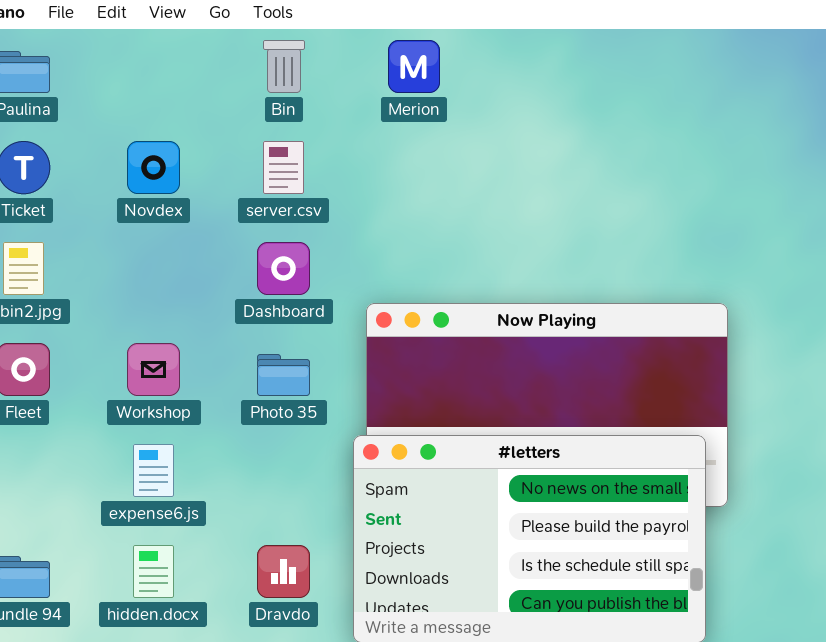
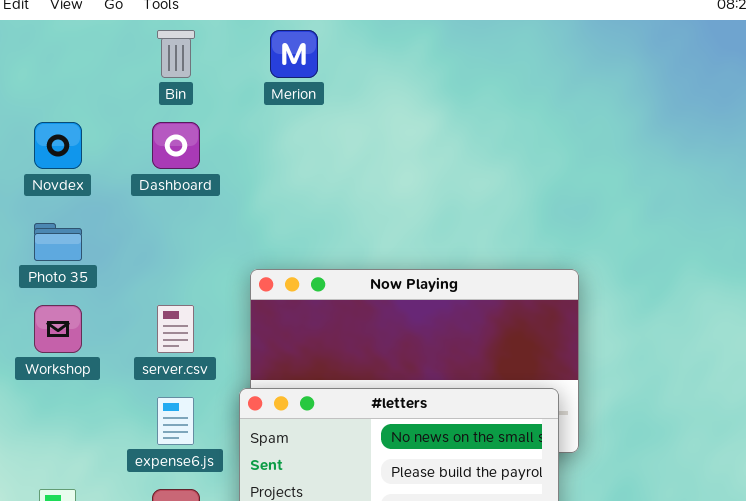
server.csv: [263,141,304,194] -> [157,305,194,353], moved
Dashboard: [257,242,310,295] -> [152,122,200,169], moved
Photo 35: [257,354,310,396] -> [34,223,82,261], moved
expense6.js: [133,444,174,497] -> [157,397,194,445], moved

